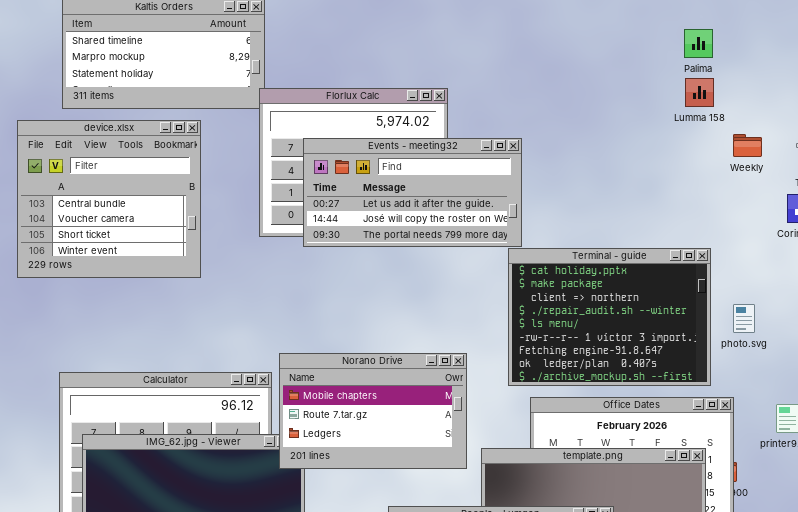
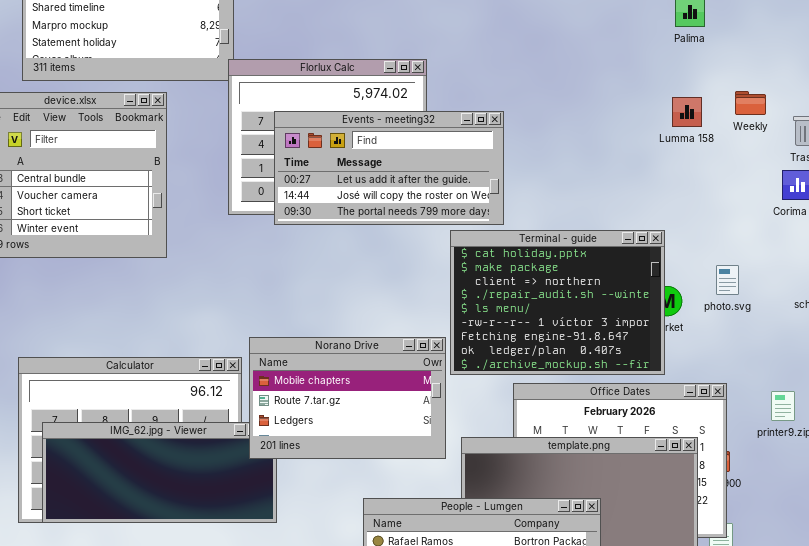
Lumma 158: [685,78,714,107] -> [672,97,702,127], moved
Weekly: [733,134,762,157] -> [735,91,766,115], moved
Terminal - guide: [508,248,711,386] -> [450,230,665,375], moved
photo.svg: [733,304,755,333] -> [716,265,739,295], moved

